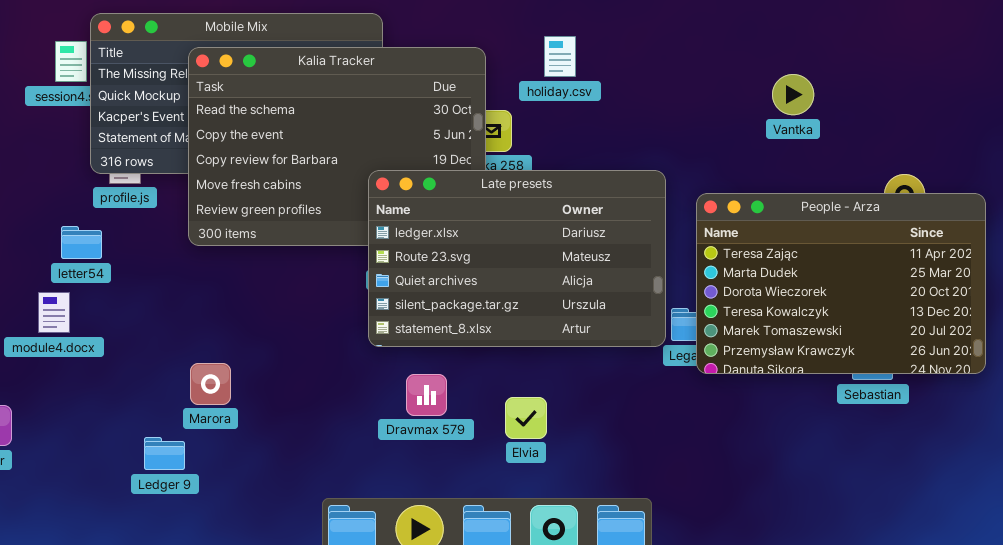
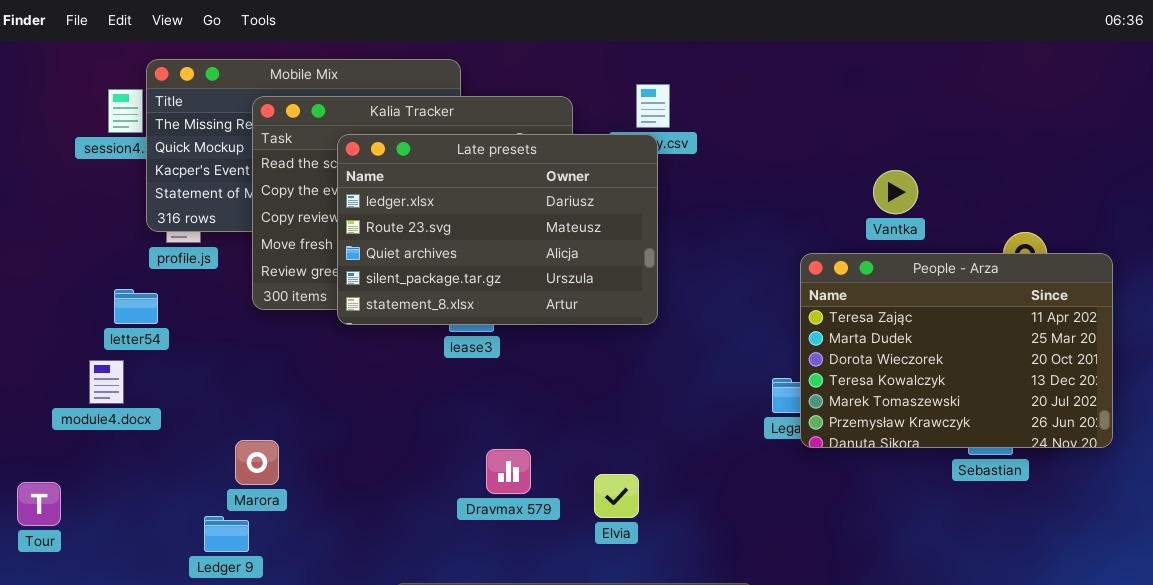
Vantka: [772,74,814,115] -> [873,170,918,214], moved
Late presets: [368,170,666,347] -> [337,134,658,325], moved
Marora: [190,363,231,405] -> [235,440,279,485], moved

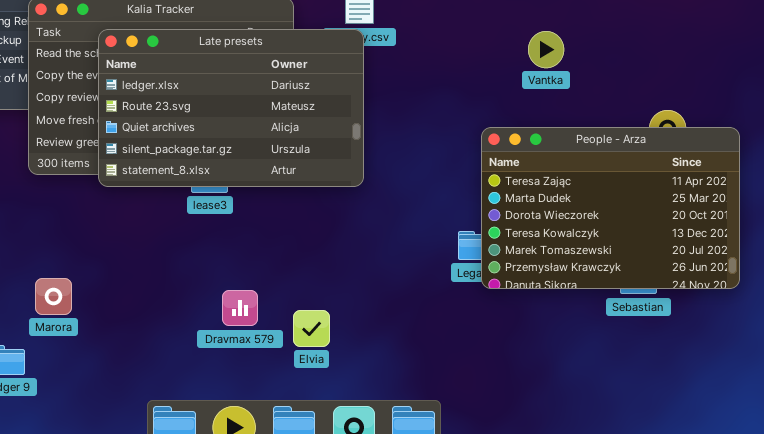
Vantka: [873,170,918,214] -> [528,31,564,68], moved
Marora: [235,440,279,485] -> [35,278,72,315], moved
Elvia: [594,474,639,518] -> [293,310,330,347], moved

